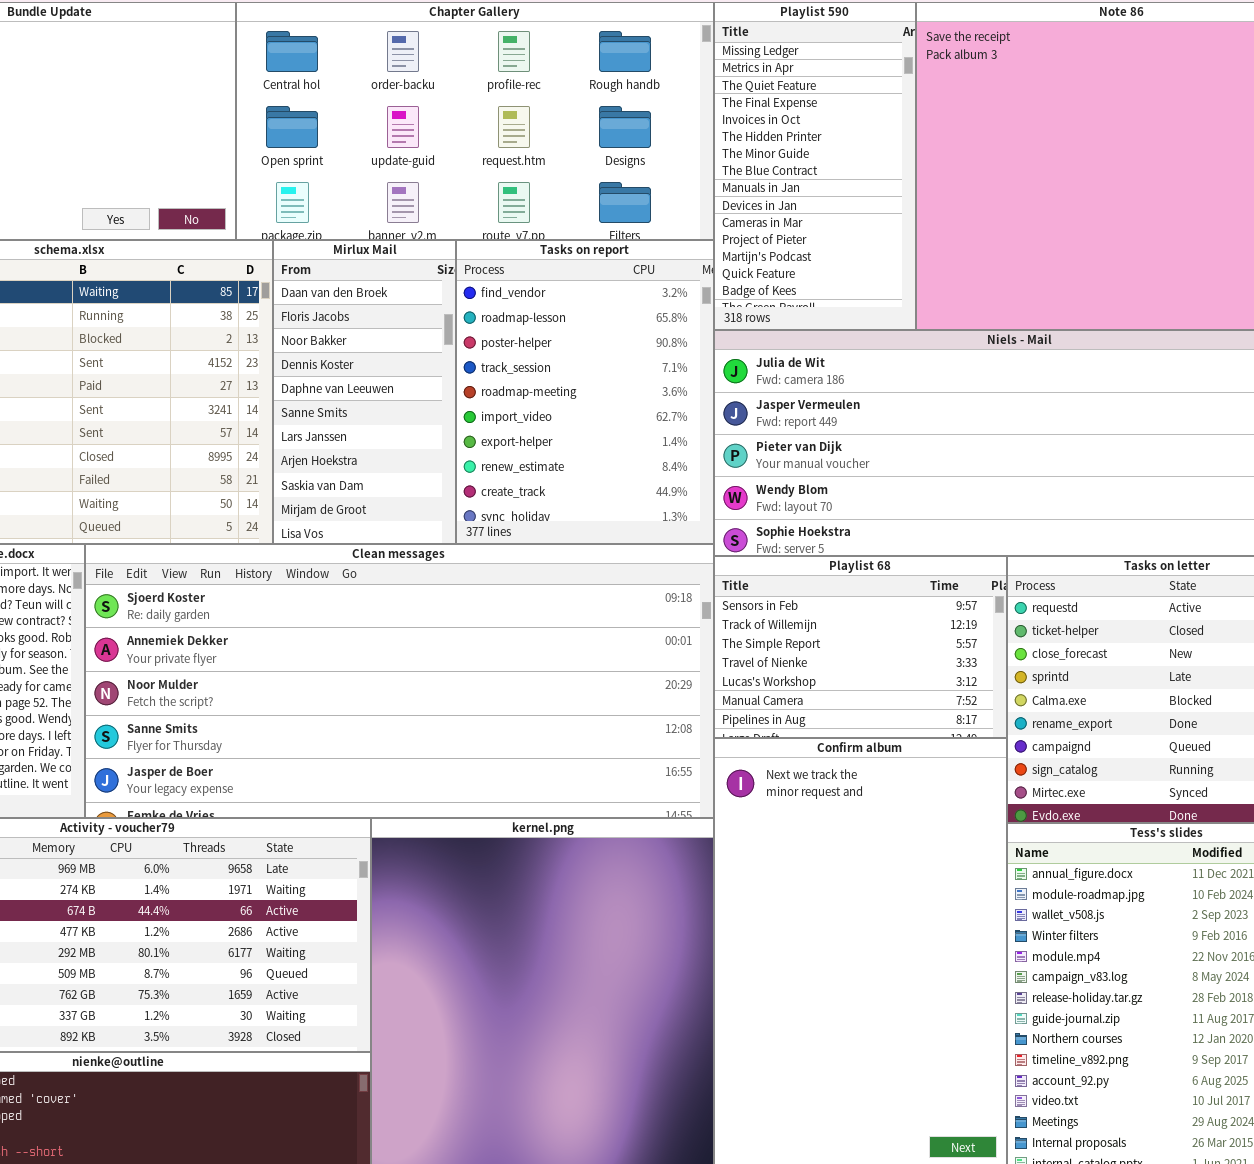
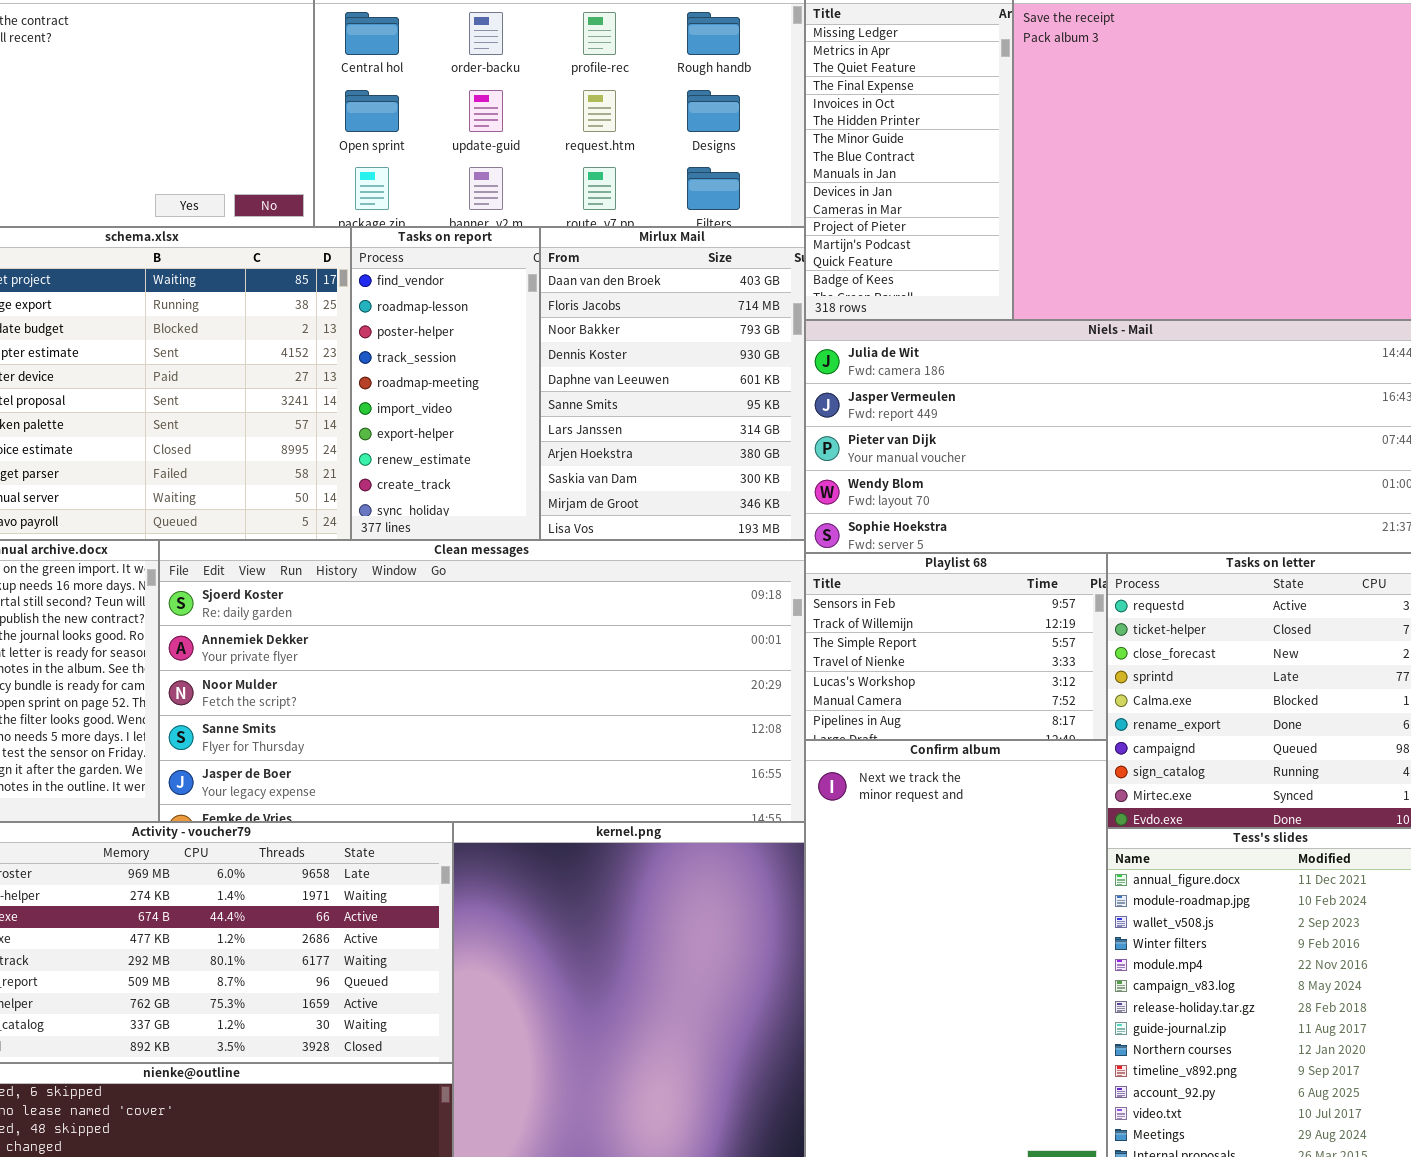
Mirlux Mail: [273,240,456,544] -> [540,227,805,540], moved, resized
Tasks on report: [456,240,714,544] -> [351,227,540,540], moved, resized

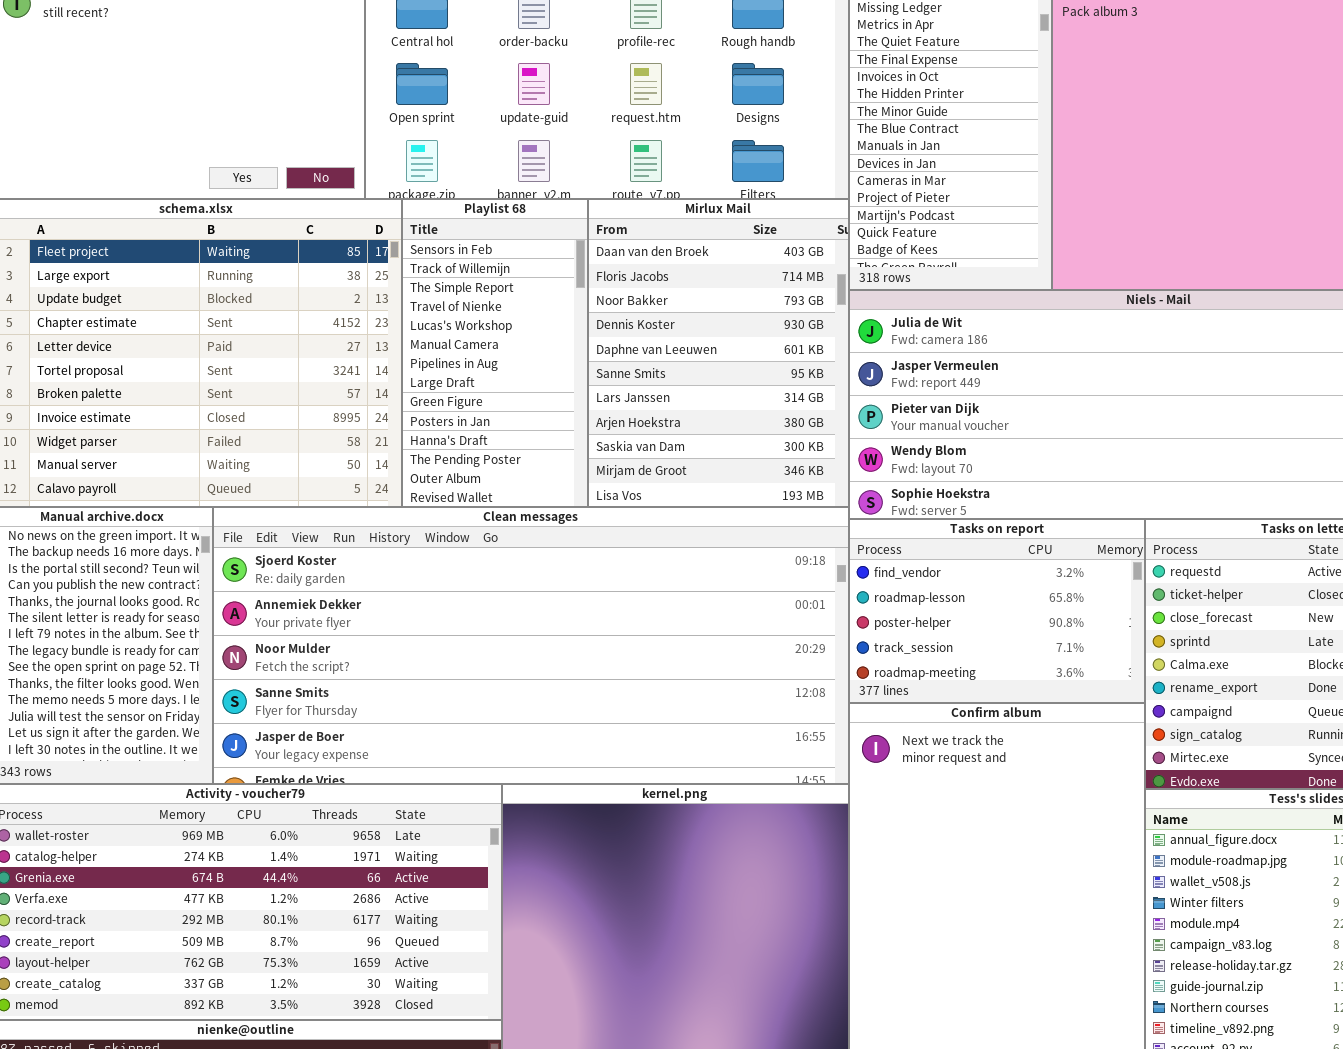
Tasks on report: [351,227,540,540] -> [849,519,1145,703], moved, resized
Playlist 68: [805,553,1107,740] -> [402,199,588,507], moved, resized

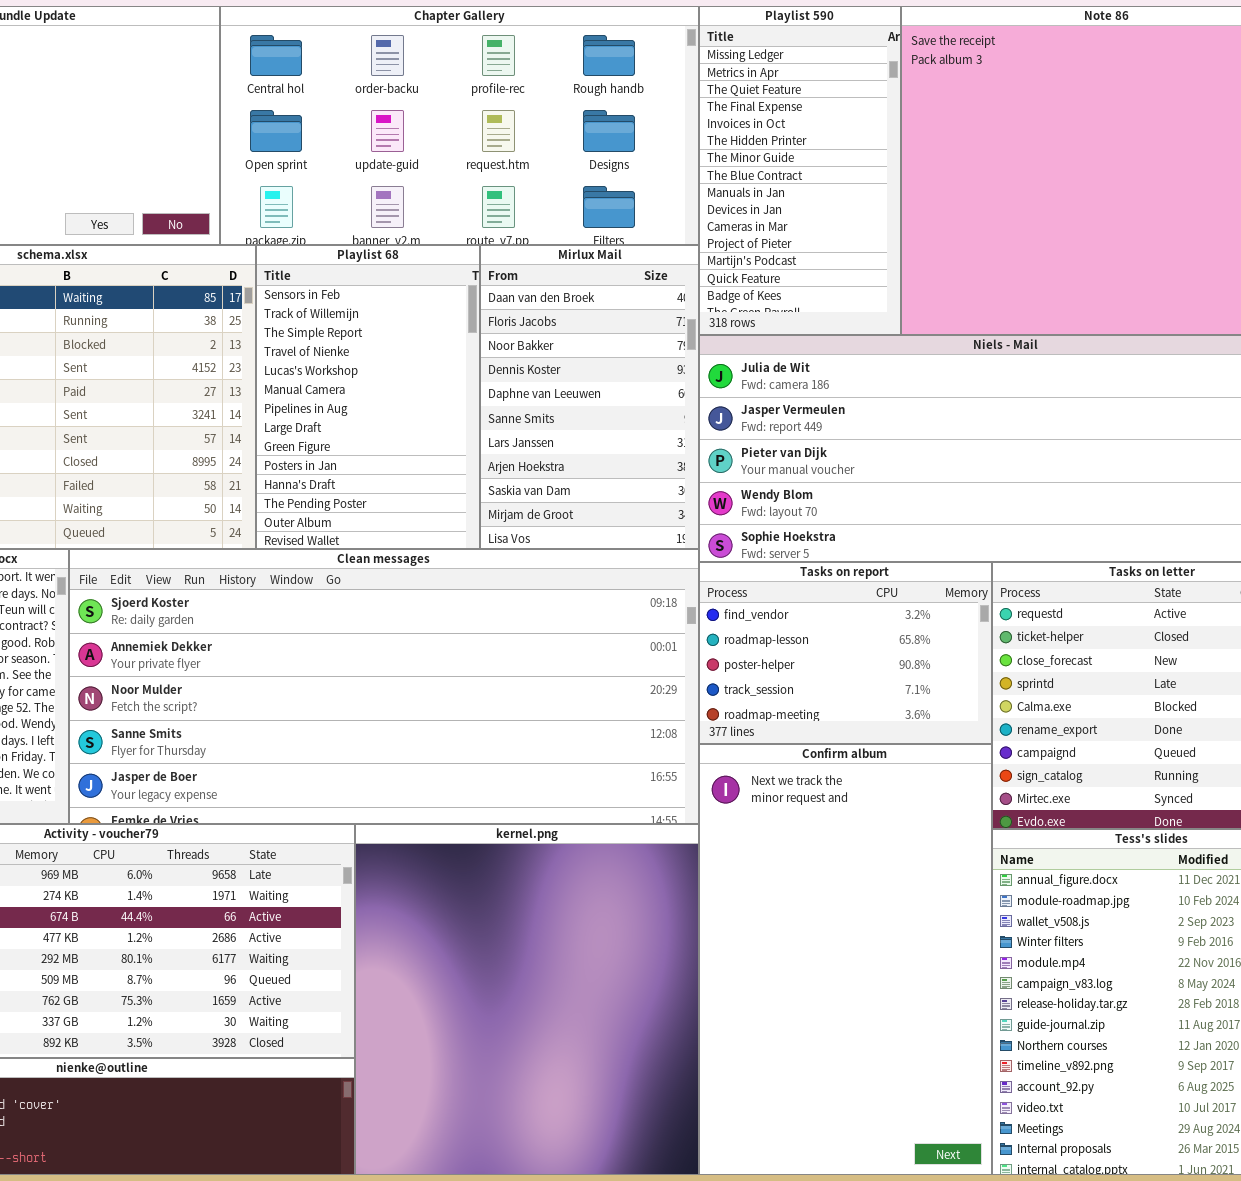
Playlist 68: [402,199,588,507] -> [256,245,480,549], resized
Mirlux Mail: [588,199,849,507] -> [480,245,699,549], resized

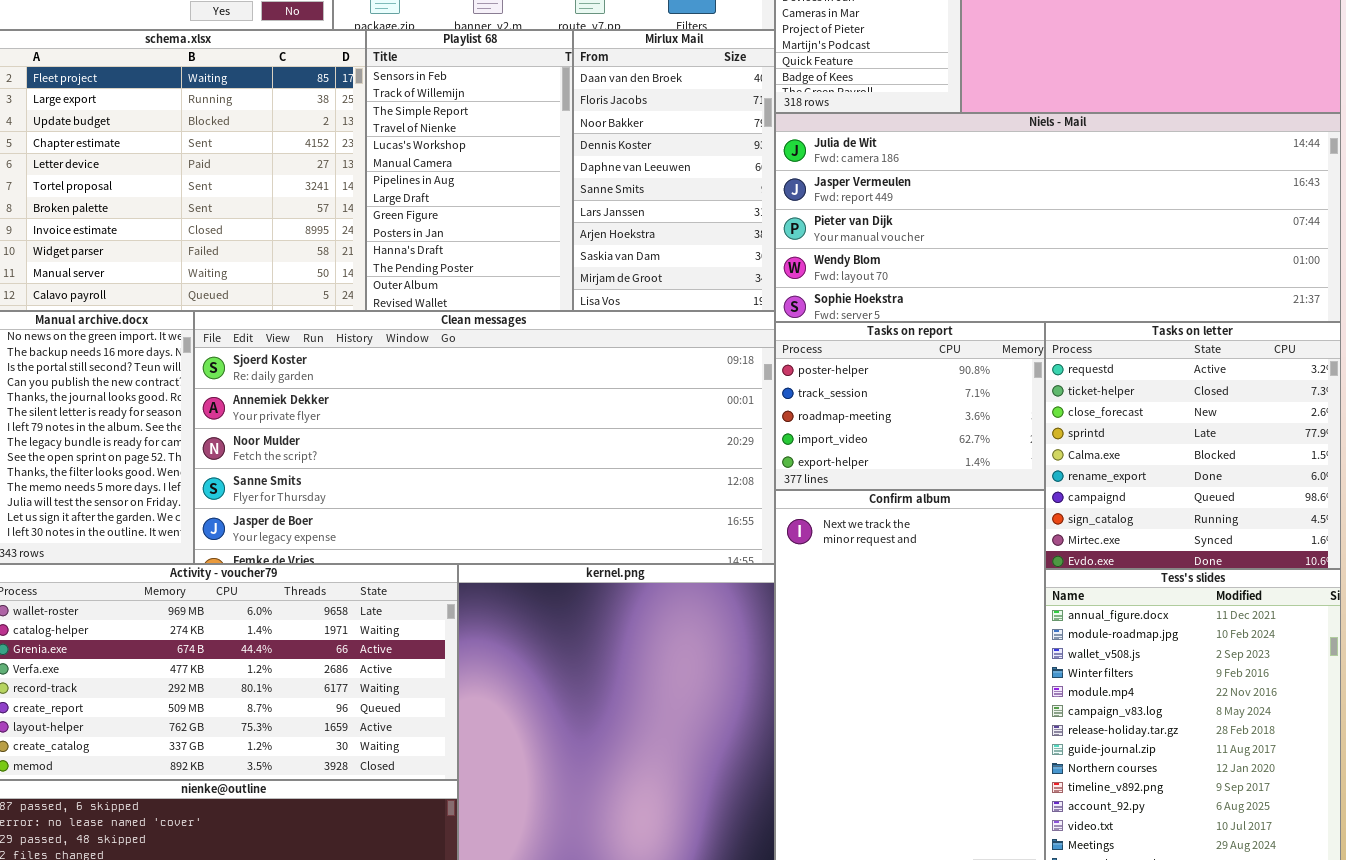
Tasks on report: [699,562,992,744] -> [775,322,1045,490], scrolled down 2 rows

